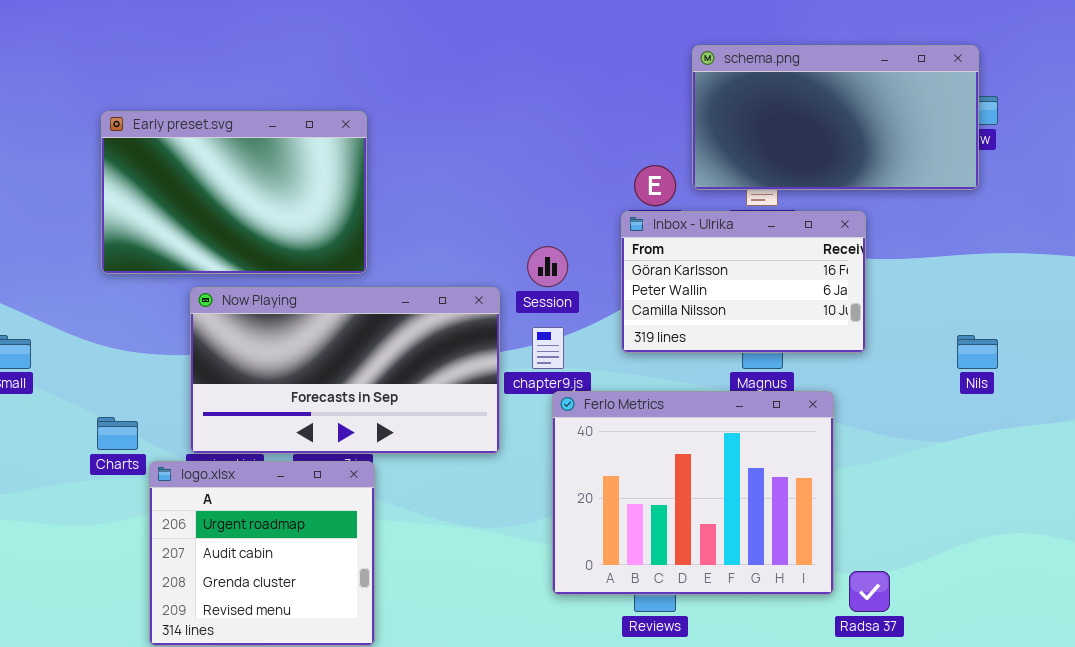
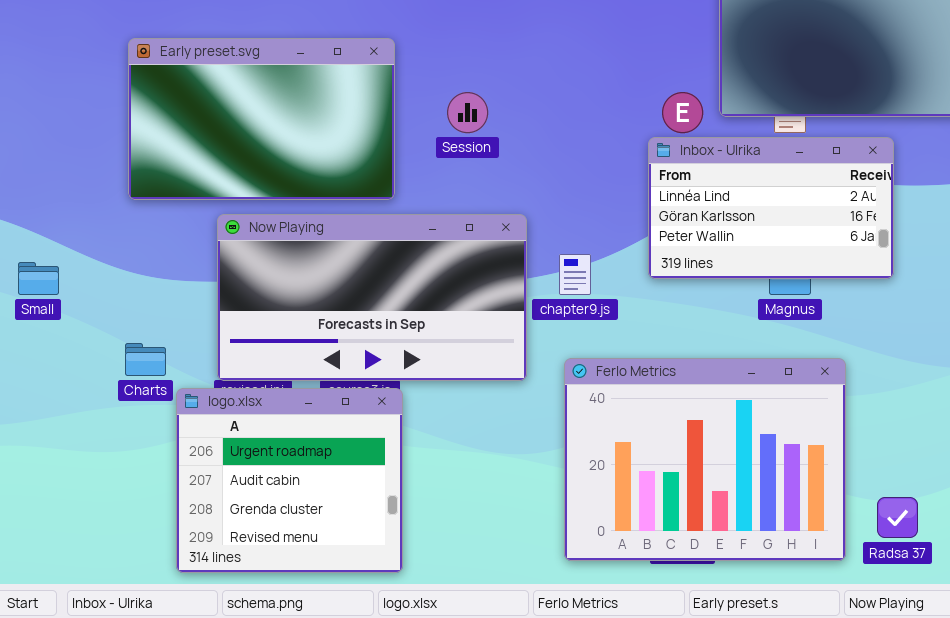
Inbox - Ulrika: [621,211,866,353] -> [648,137,894,279], scrolled up 1 row
Session: [527,246,568,287] -> [447,92,488,133], moved
Ferlo Metrics: [552,391,834,595] -> [564,358,846,561], moved

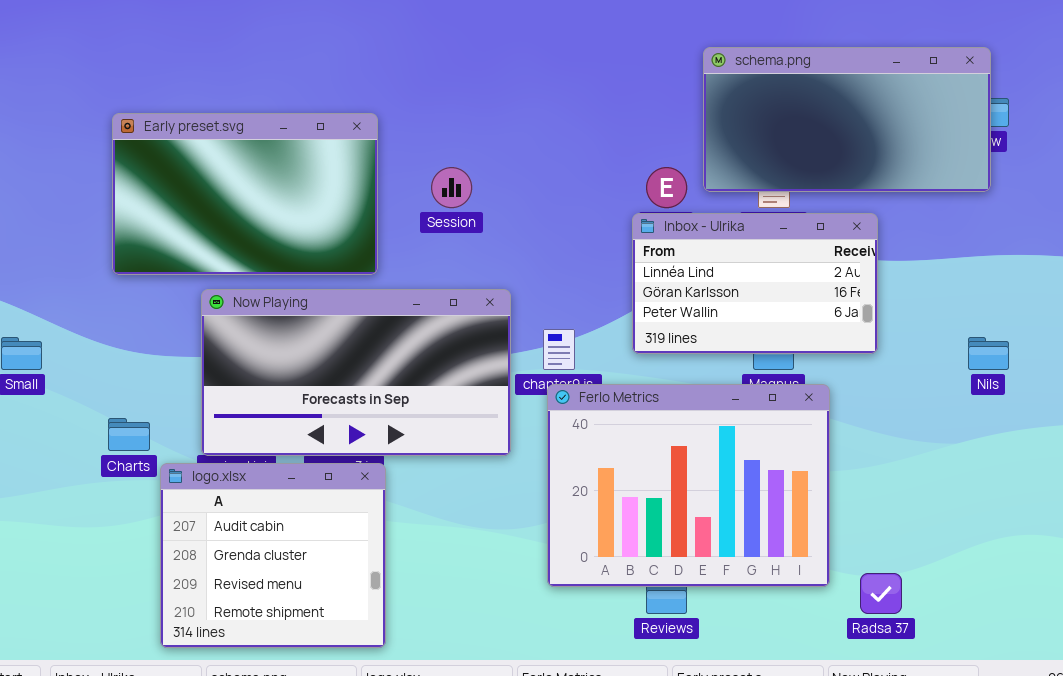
Ferlo Metrics: [564,358,846,561] -> [547,384,830,587], moved
logo.xlsx: [176,388,403,573] -> [160,463,386,648], scrolled down 1 row

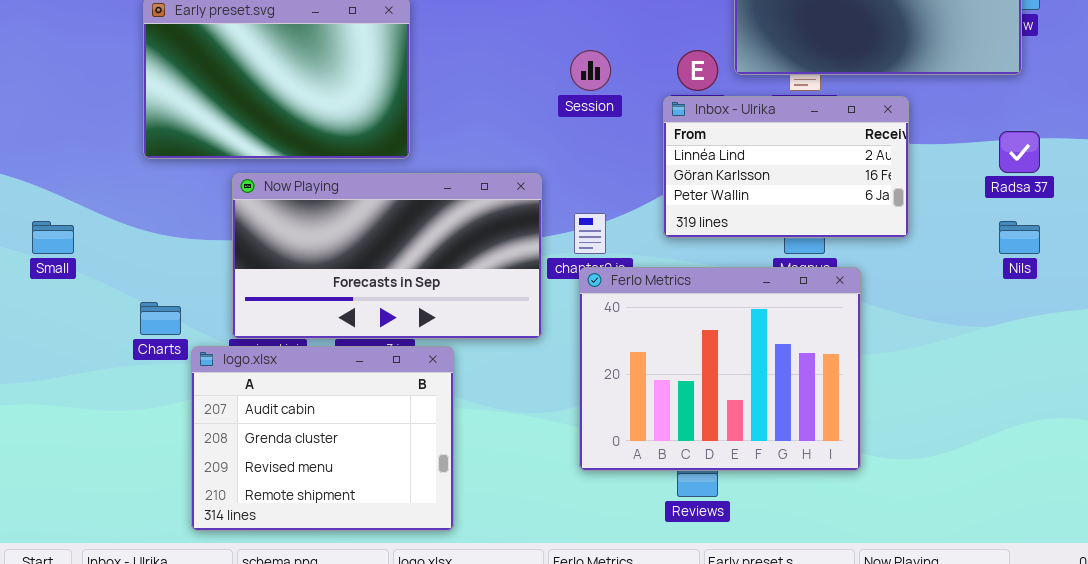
Session: [431,167,472,208] -> [570,50,611,91], moved
logo.xlsx: [160,463,386,648] -> [191,346,454,531], resized
Radsa 37: [860,573,902,614] -> [999,131,1040,173], moved

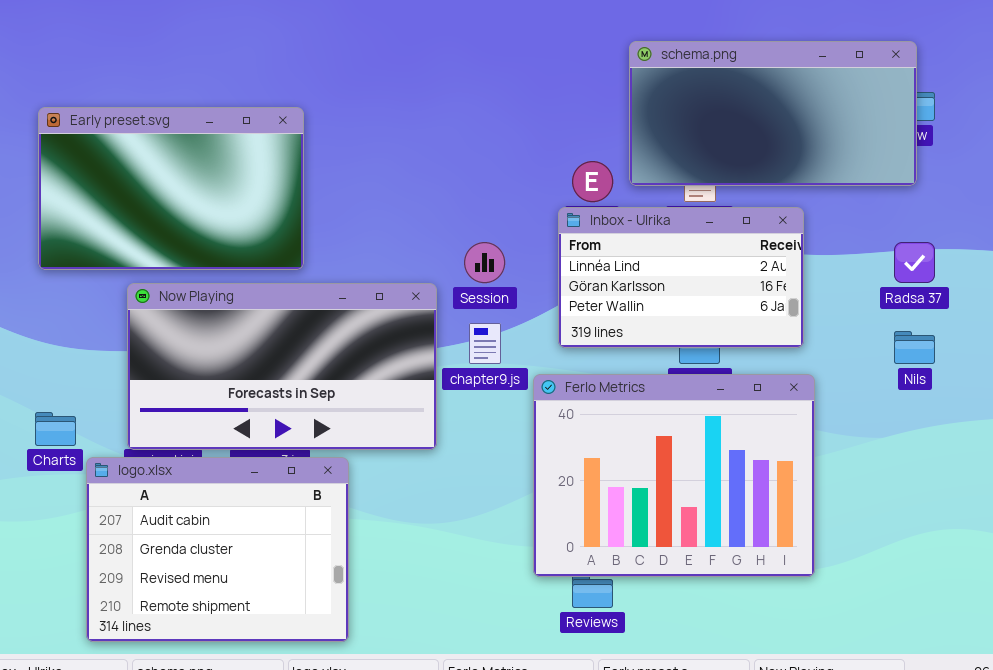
Session: [570,50,611,91] -> [464,242,505,283], moved
Ferlo Metrics: [579,267,861,471] -> [533,374,815,577], moved

